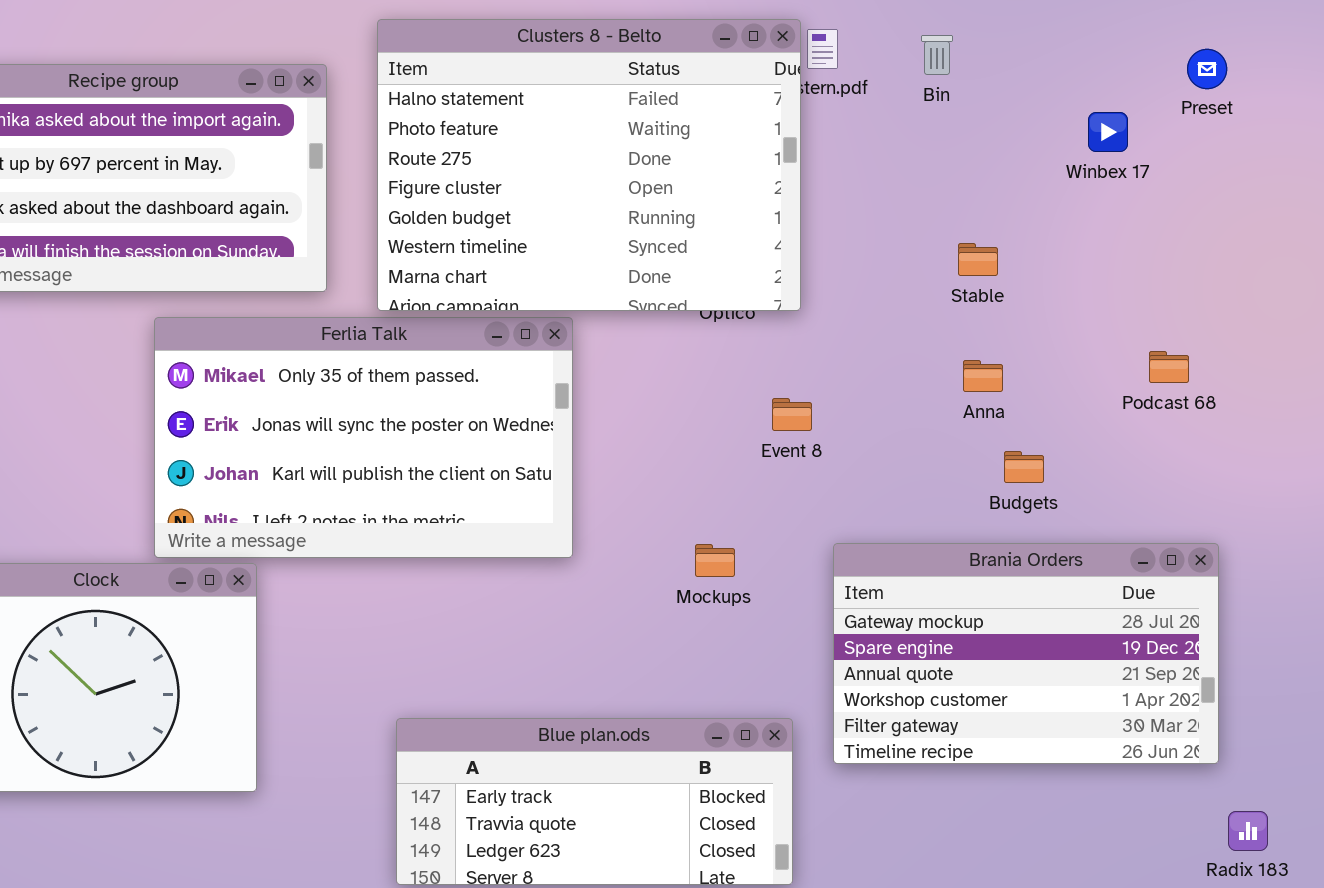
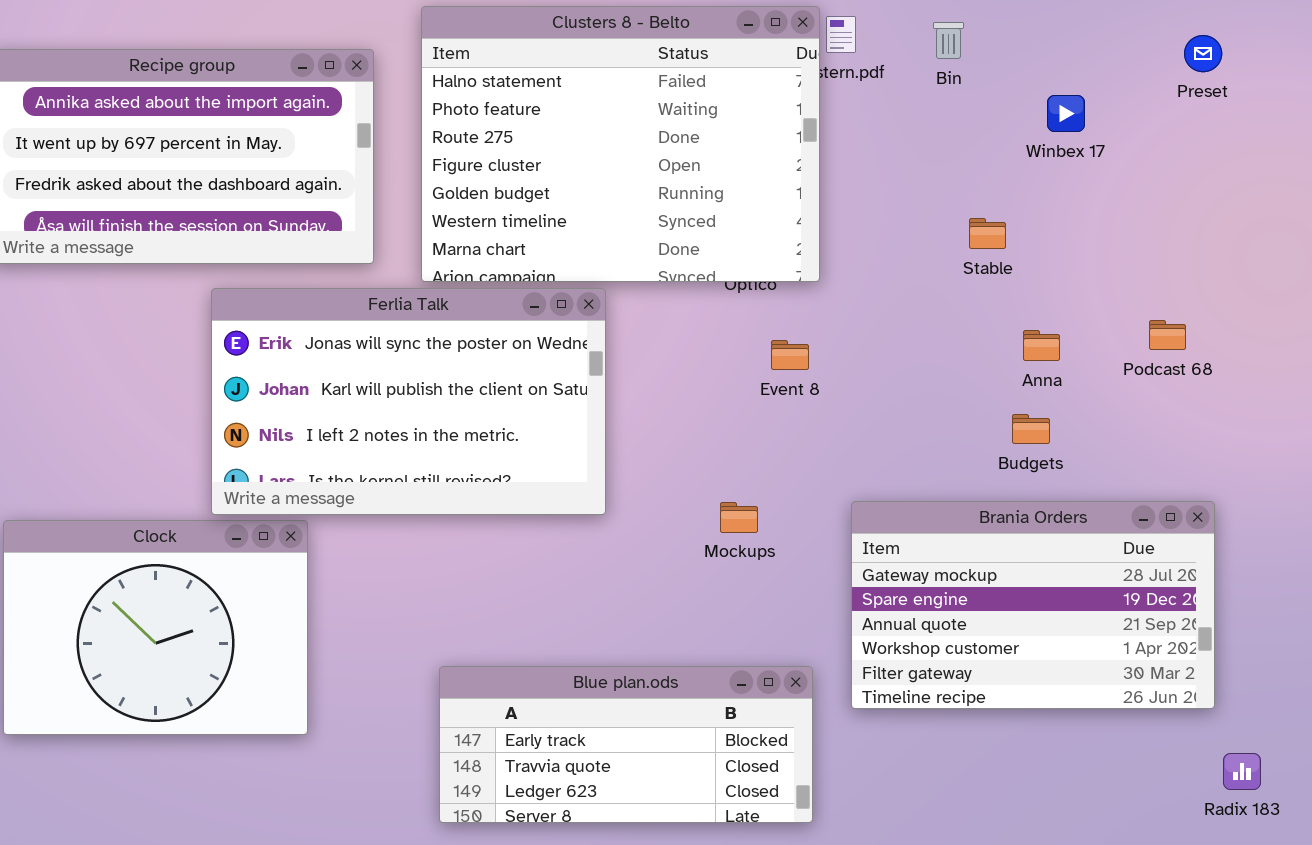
Winbex 17: [1088,112,1128,152] -> [1047,95,1085,132], moved
Ferlia Talk: [154,317,573,558] -> [211,288,606,515], scrolled down 1 row
Anna: [963,360,1003,392] -> [1023,330,1060,361], moved
Event 8: [772,398,812,431] -> [771,340,809,370], moved

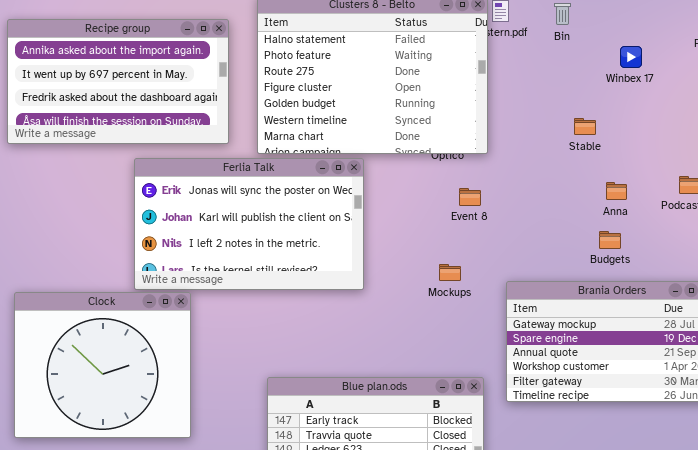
Mockups: [720,502,758,533] -> [439,264,461,281], moved
Clock: [3,520,308,735] -> [14,292,191,438], resized

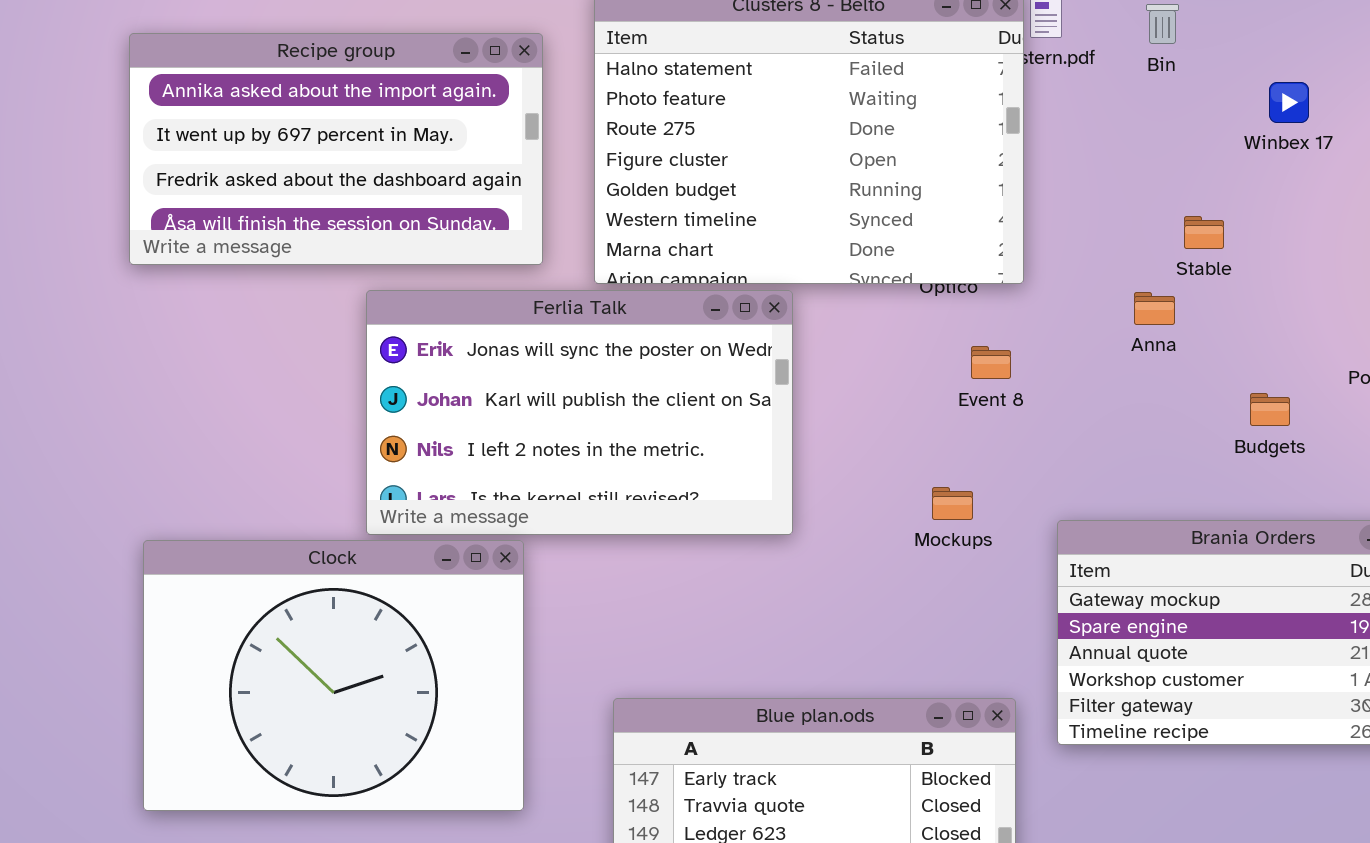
Anna: [606,182,627,200] -> [1134,292,1175,325], moved
Budgets: [599,231,621,249] -> [1250,393,1290,426], moved
Clock: [14,292,191,438] -> [143,540,524,811], resized

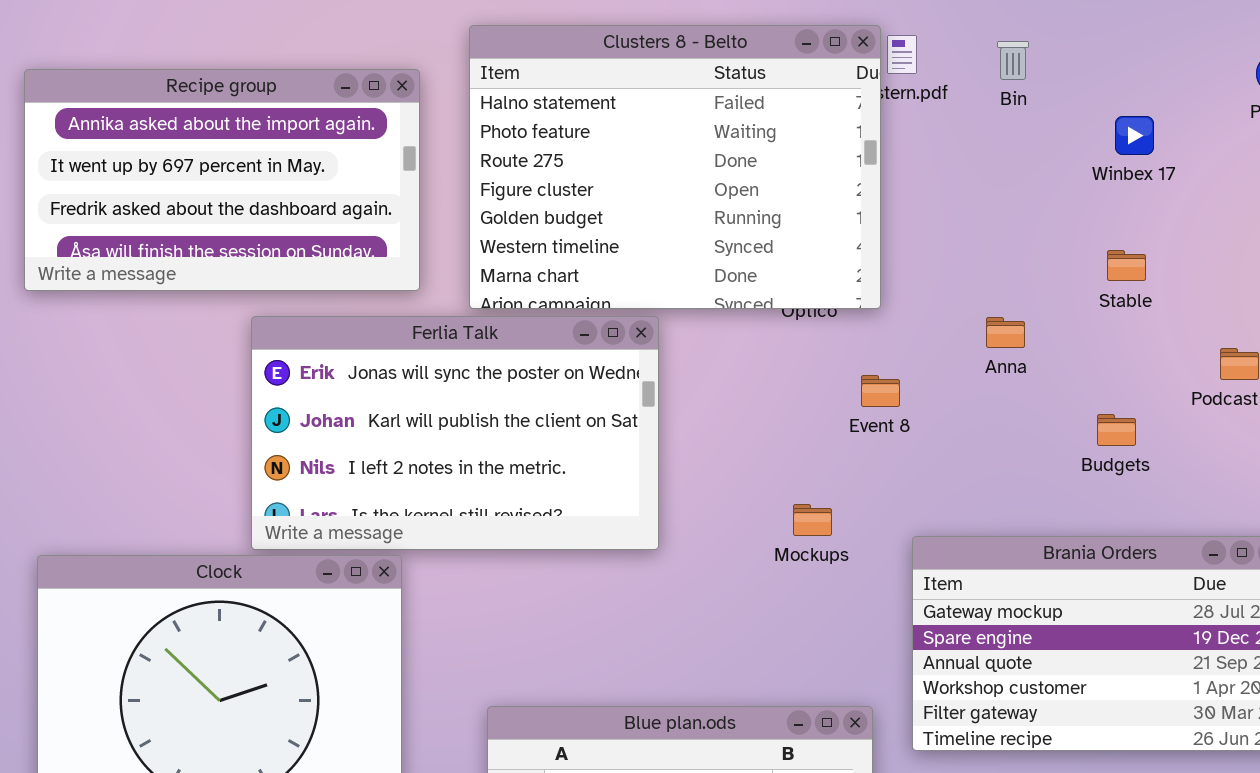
Stable: [1184,216,1224,249] -> [1107,250,1146,281], moved
Event 8: [971,346,1011,379] -> [861,375,900,407], moved

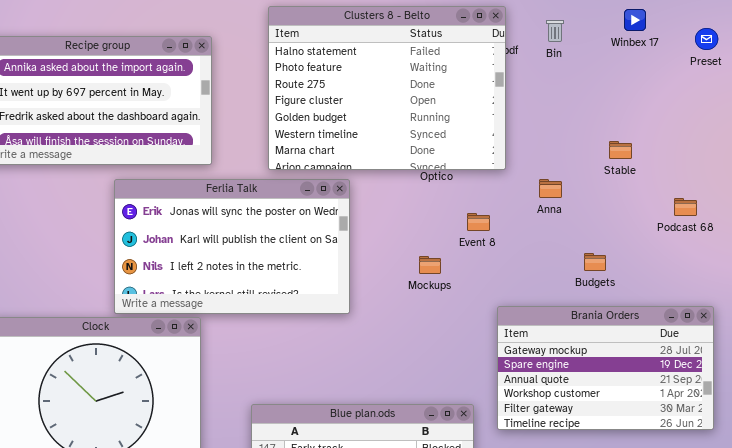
Clusters 8 - Belto: [469,25,881,309] -> [268,6,506,170], moved
Winbex 17: [1115,116,1154,155] -> [624,9,646,31], moved
Budgets: [1097,414,1136,446] -> [584,253,606,271], moved
Mockups: [793,504,832,536] -> [419,256,441,274], moved

